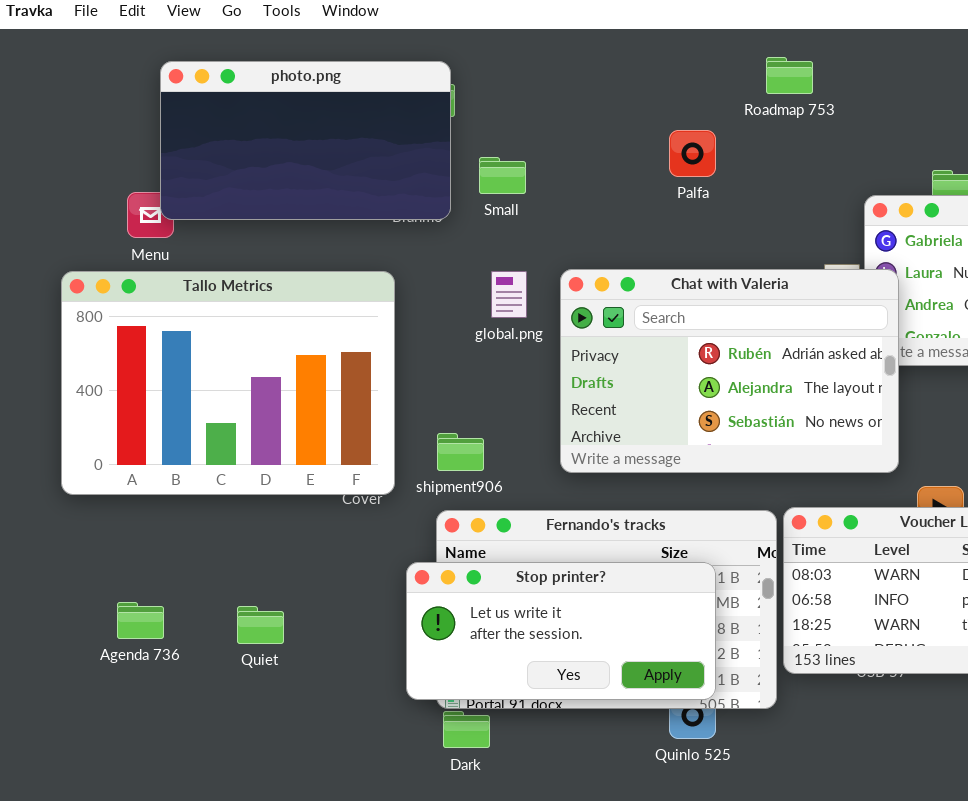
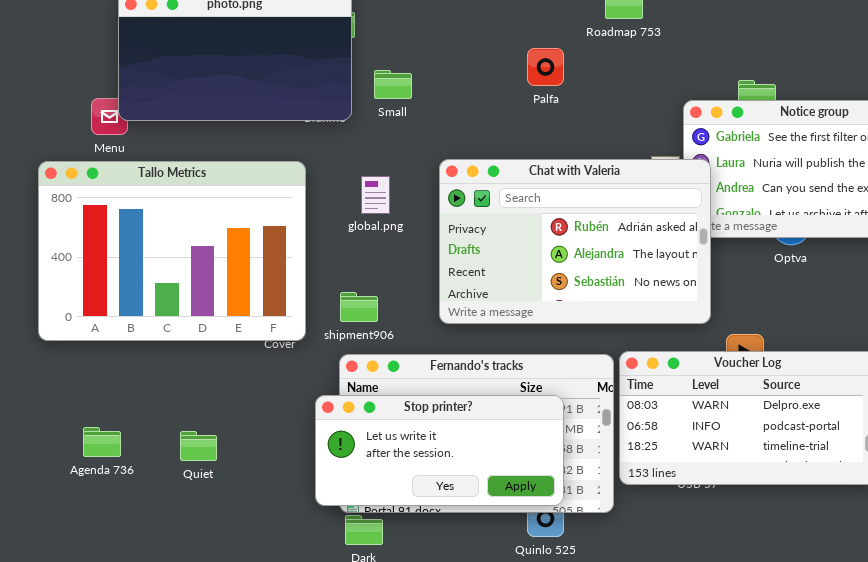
global.png: [491,271,527,318] -> [361,176,390,214], moved

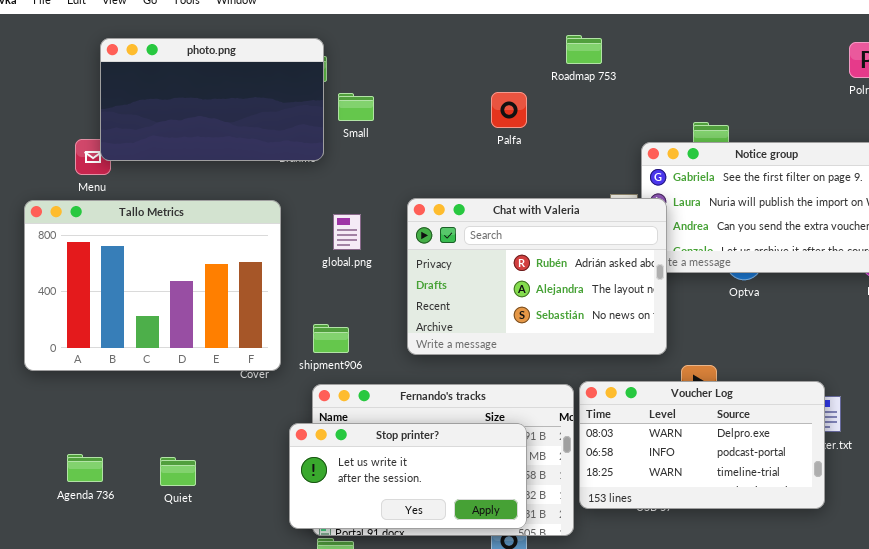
Small: [374,70,412,99] -> [338,93,374,121], moved

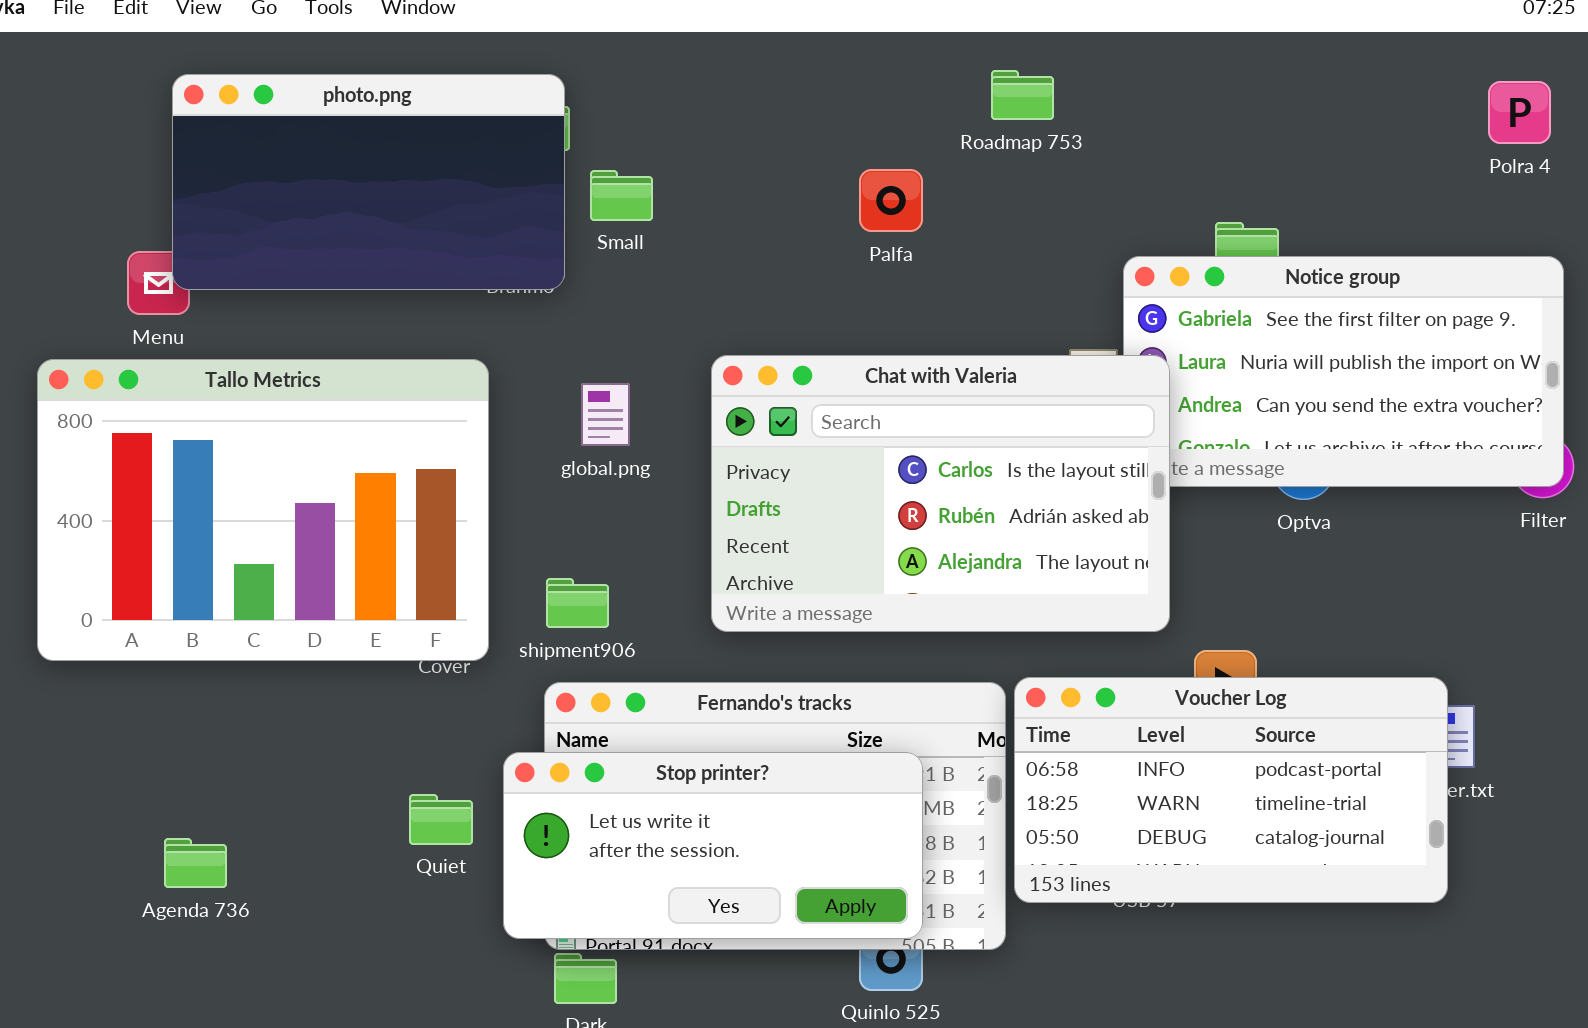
Chat with Valeria: [407,198,667,355] -> [711,355,1170,632], scrolled up 1 row
Voucher Log: [579,381,825,509] -> [1014,677,1448,903], scrolled down 1 row
Agenda 736: [67,454,103,482] -> [164,838,227,888], moved
Quiet: [160,457,196,486] -> [409,794,473,845], moved

